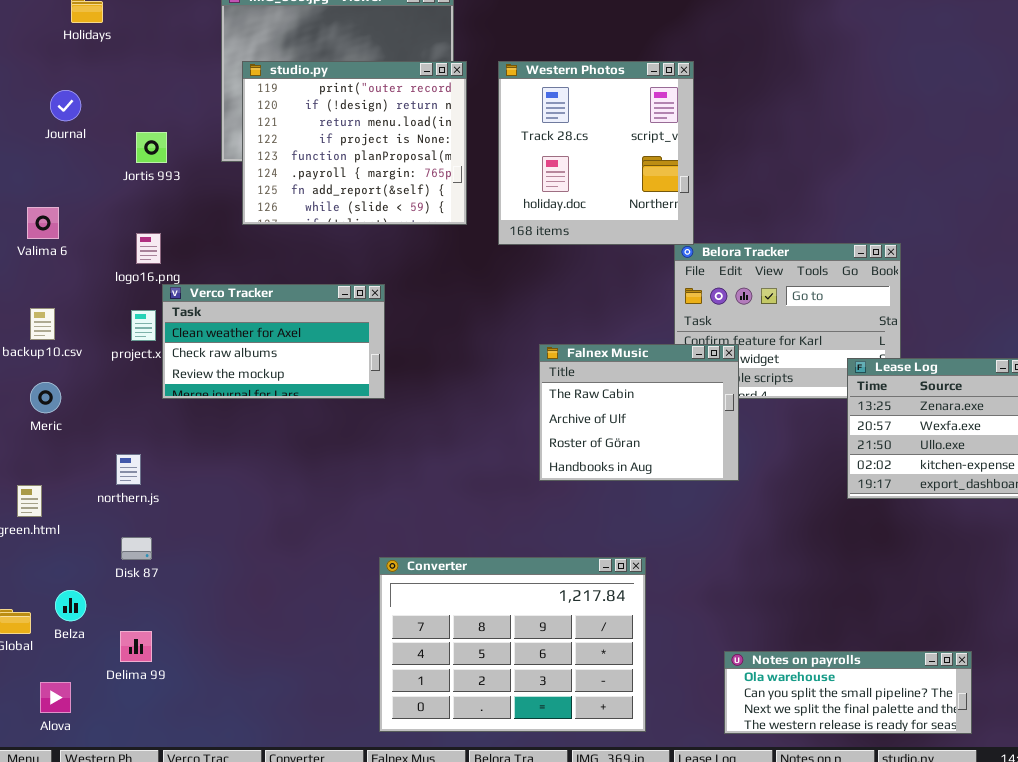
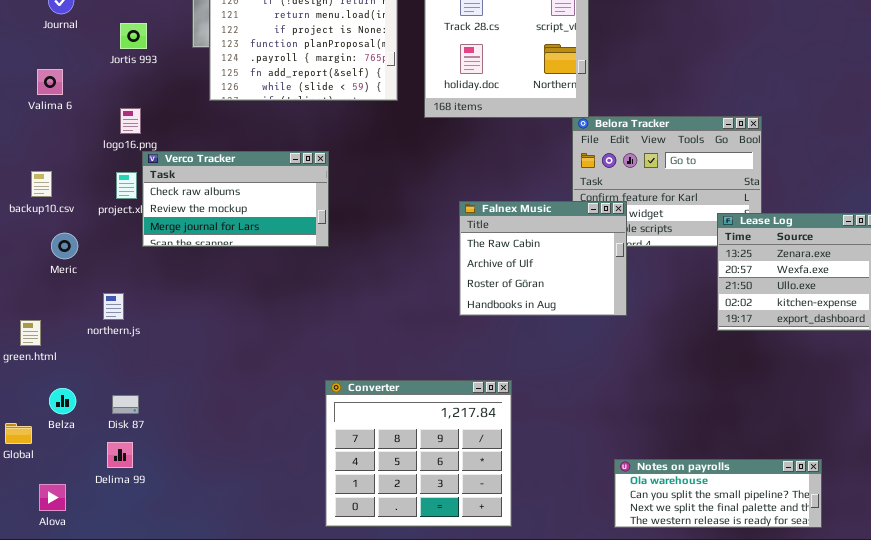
Valima 6: [27,207,59,239] -> [37,69,63,95], moved
Verco Tracker: [162,284,385,399] -> [142,151,329,247], scrolled down 1 row
Meric: [30,382,61,413] -> [51,233,78,259], moved
Disk 87: [121,537,152,560] -> [112,395,139,414], moved
Converter: [379,557,646,732] -> [325,380,512,527], resized
Belza: [55,590,86,621] -> [49,388,76,414], moved

